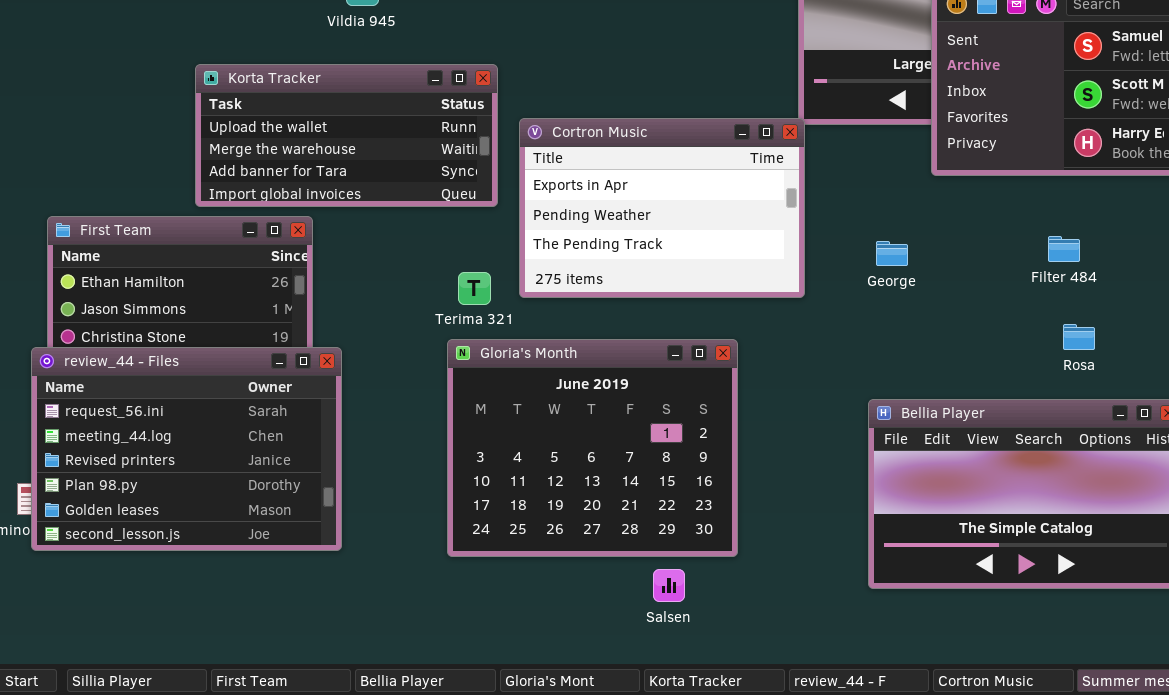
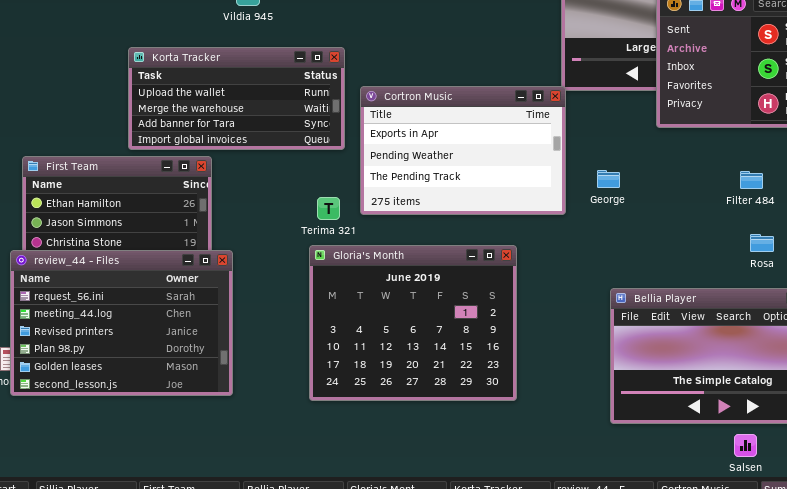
George: [876,241,908,266] -> [597,170,620,188], moved
Salsen: [653,569,685,602] -> [734,434,757,457], moved

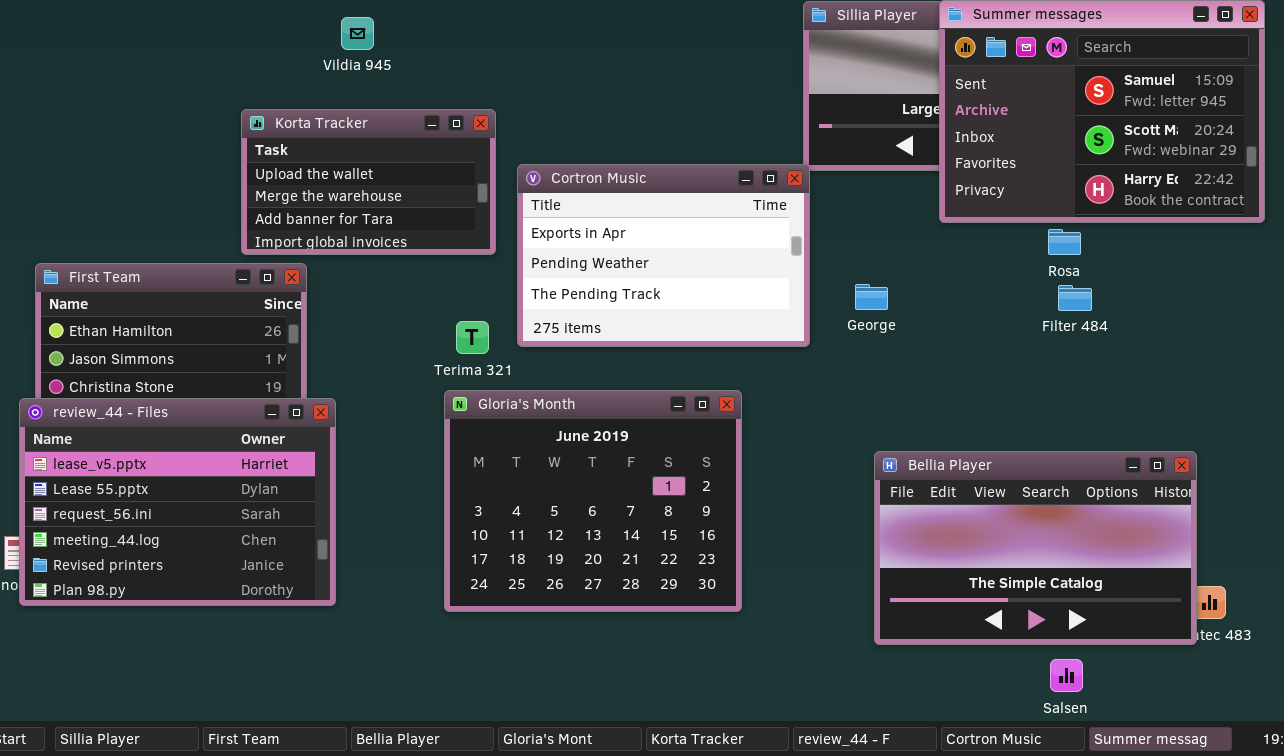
Korta Tracker: [128,47,345,150] -> [241,109,496,255], resized
Rosa: [750,234,774,252] -> [1048,229,1081,255], moved
review_44 - Files: [10,250,233,396] -> [19,398,336,606], scrolled up 2 rows

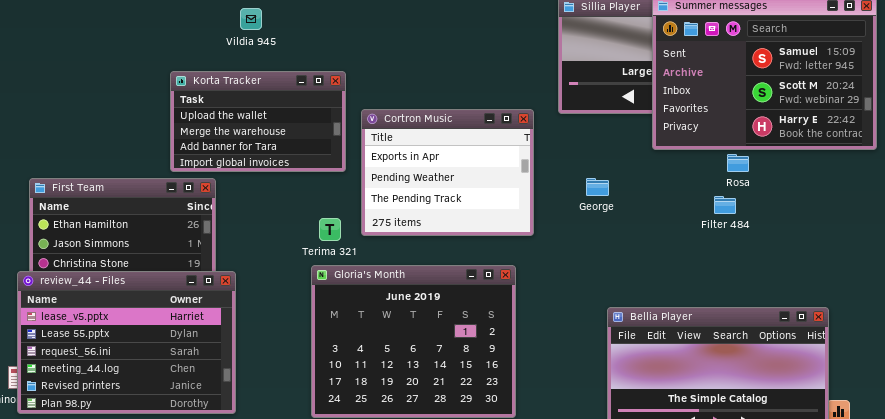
Cortron Music: [517,164,810,347] -> [361,109,534,236], resized
George: [855,284,888,310] -> [586,178,609,196], moved
Filter 484: [1058,285,1092,311] -> [714,196,736,214], moved

